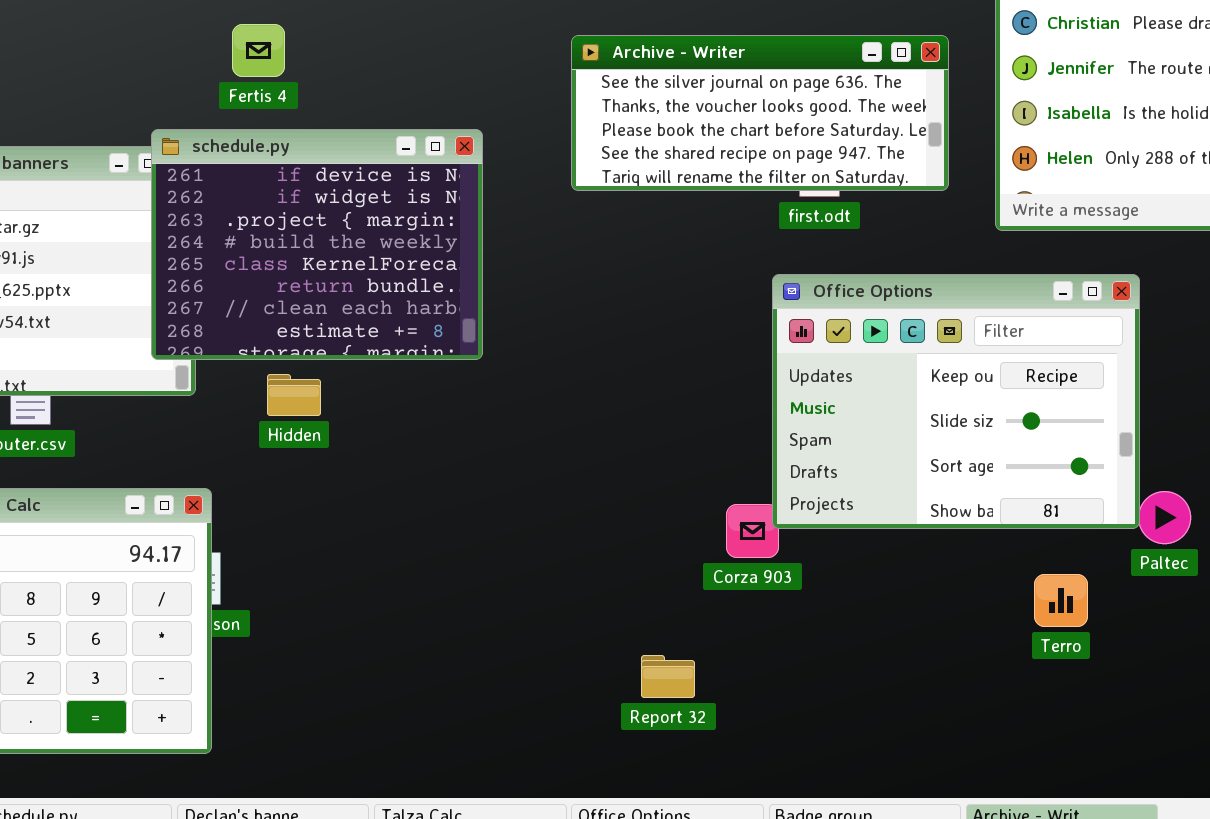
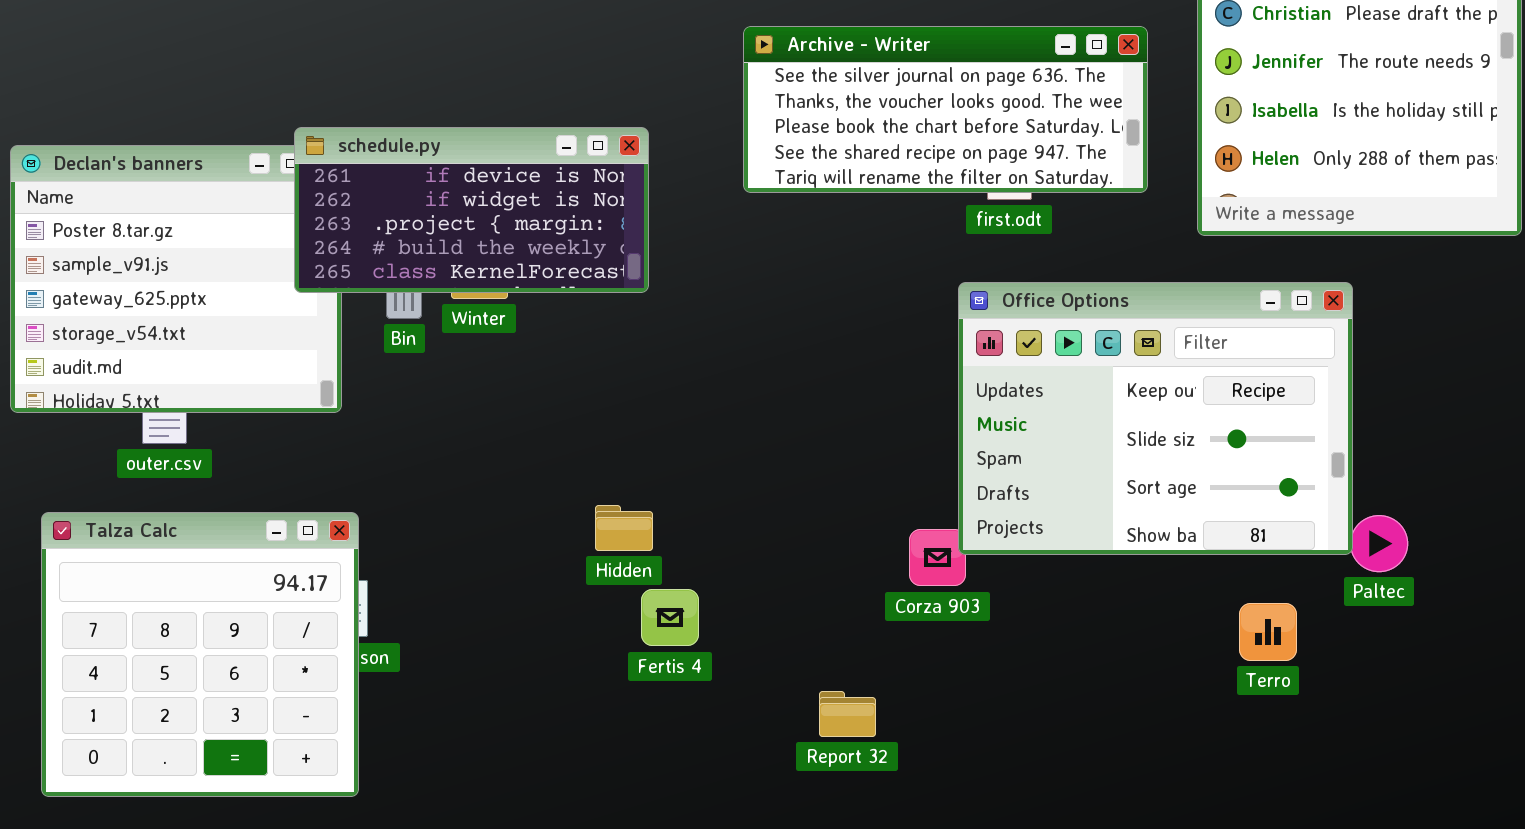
Fertis 4: [232,24,285,77] -> [641,589,699,646], moved
schedule.py: [151,129,483,360] -> [294,127,649,293], resized
Hidden: [267,374,321,416] -> [595,505,653,551], moved

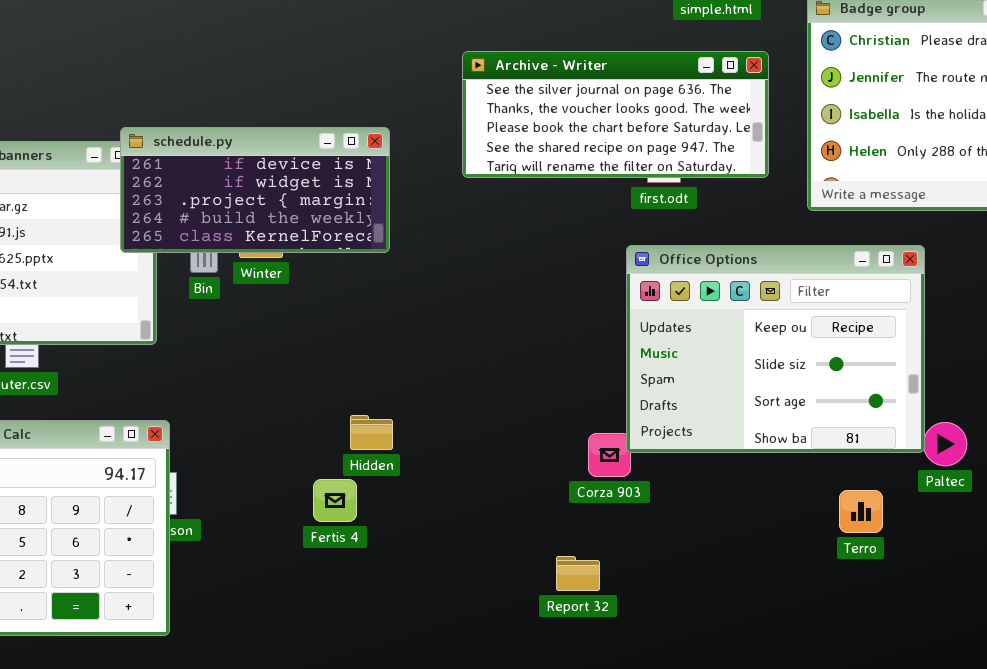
Fertis 4: [641,589,699,646] -> [313,479,357,522], moved
Report 32: [819,691,876,737] -> [556,556,600,591], moved

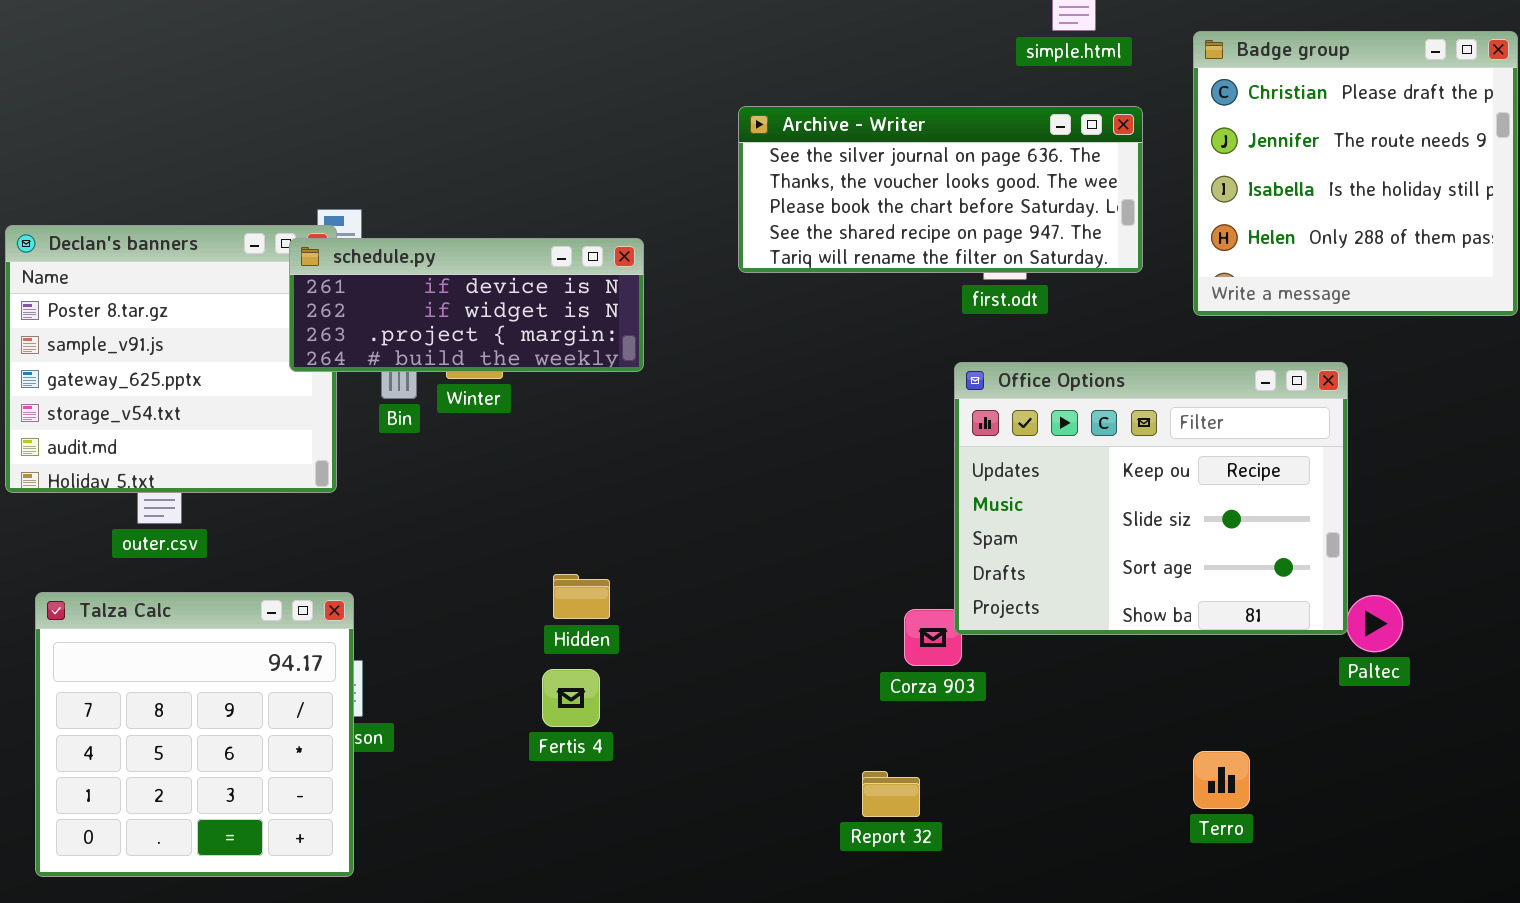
schedule.py: [120,127,390,253] -> [289,238,644,372], resized
Hidden: [350,415,393,450] -> [553,574,610,619], moved
Terro: [839,490,883,533] -> [1193,751,1250,809], moved

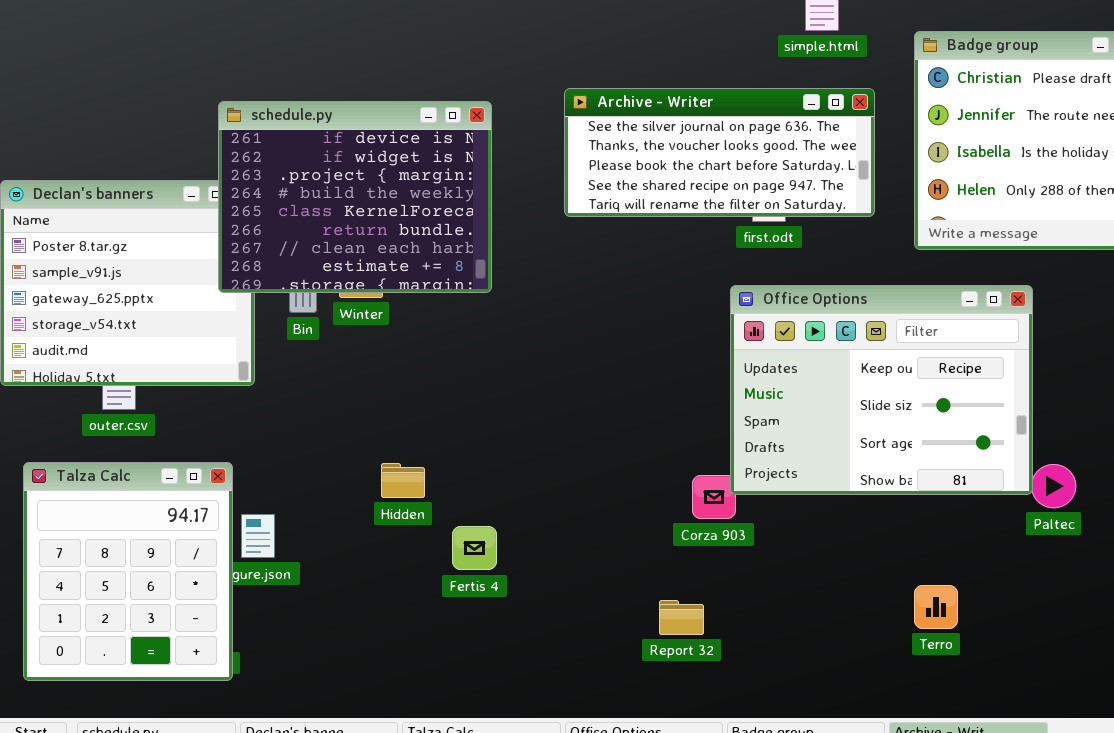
schedule.py: [289,238,644,372] -> [218,101,492,293], resized
Hidden: [553,574,610,619] -> [381,463,425,498], moved
Talza Calc: [35,592,354,877] -> [23,462,233,681], resized
Fertis 4: [542,669,600,727] -> [452,526,497,570], moved

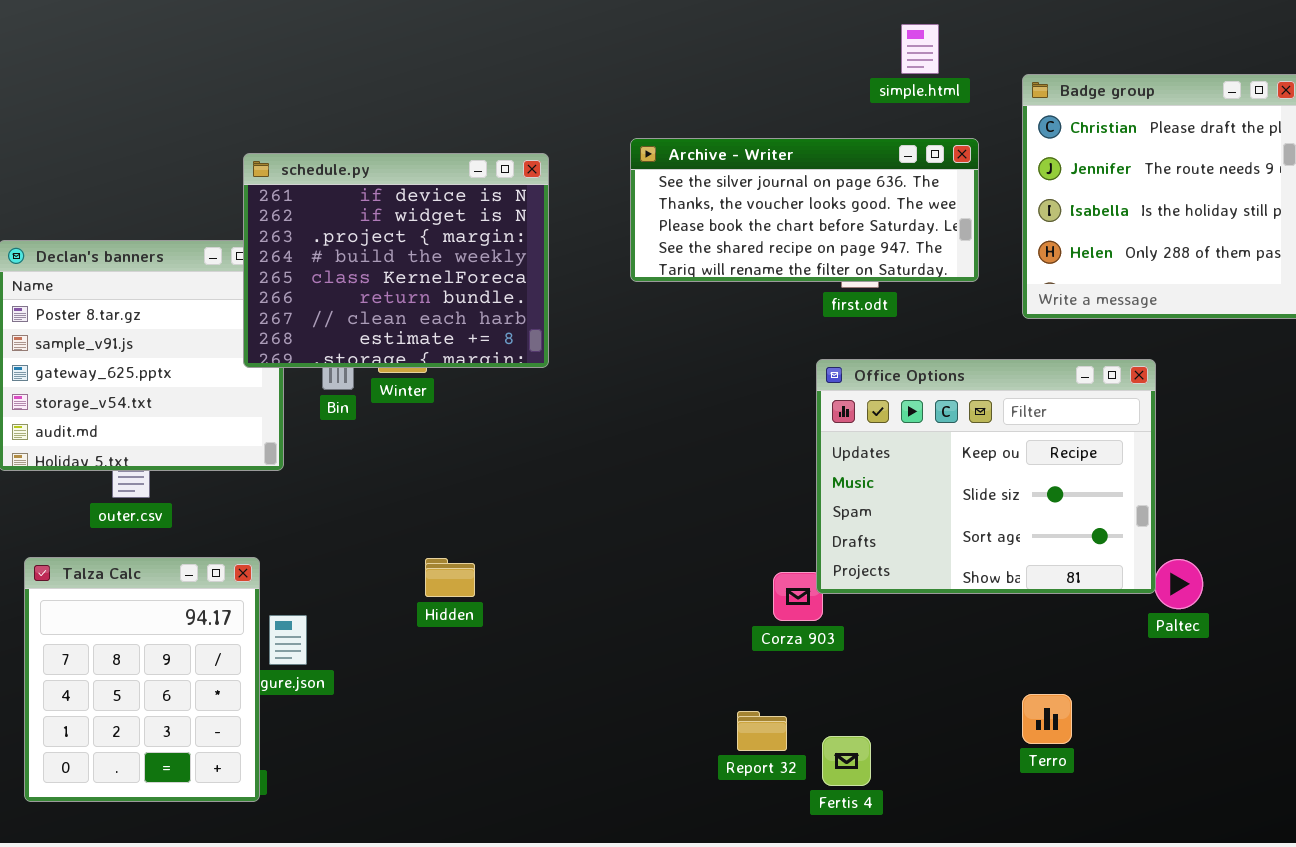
Fertis 4: [452,526,497,570] -> [822,736,871,786], moved

